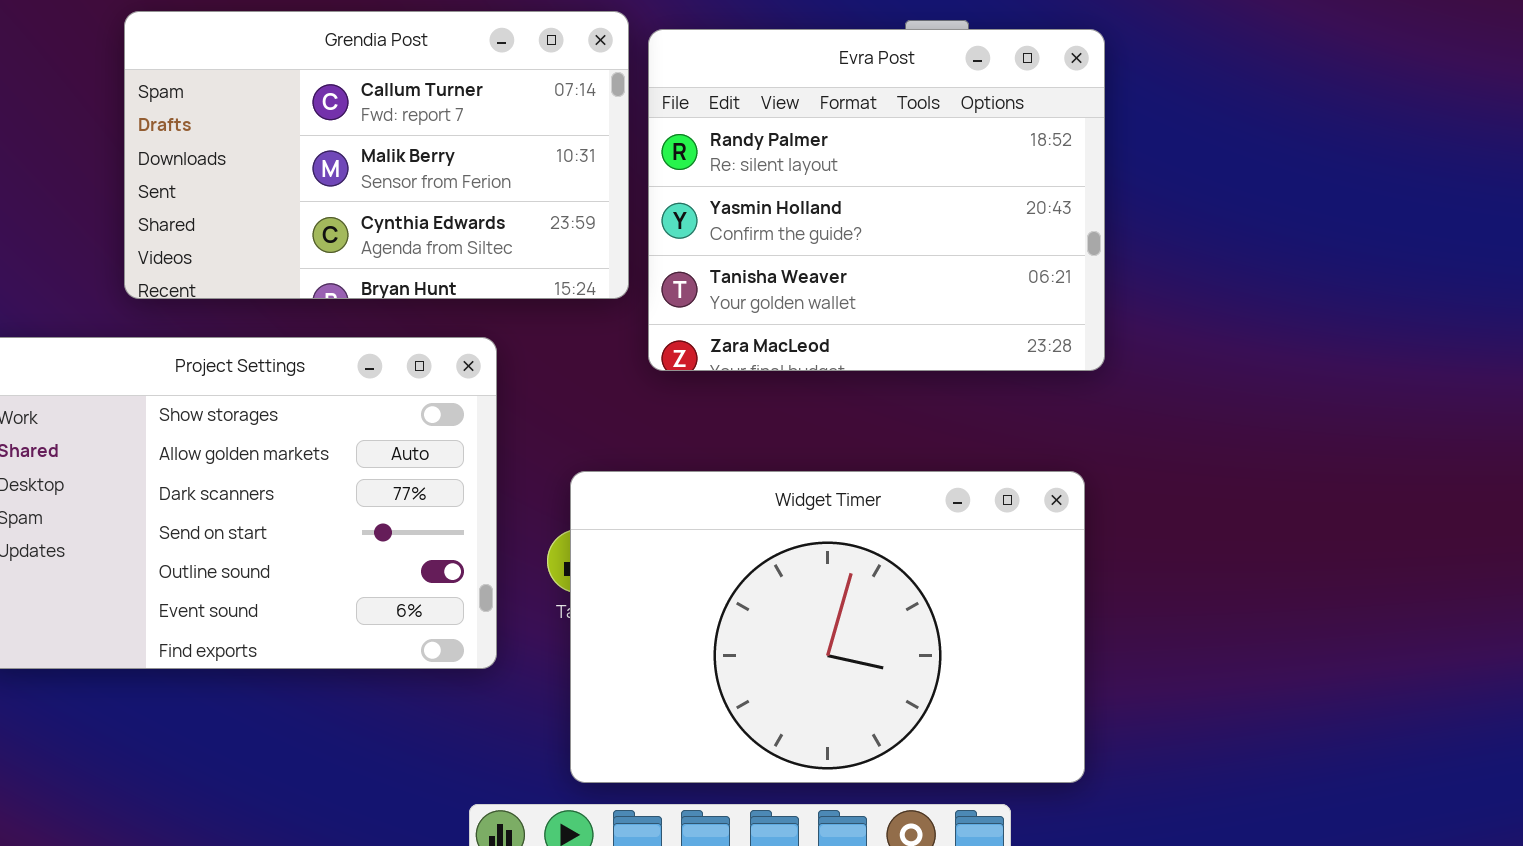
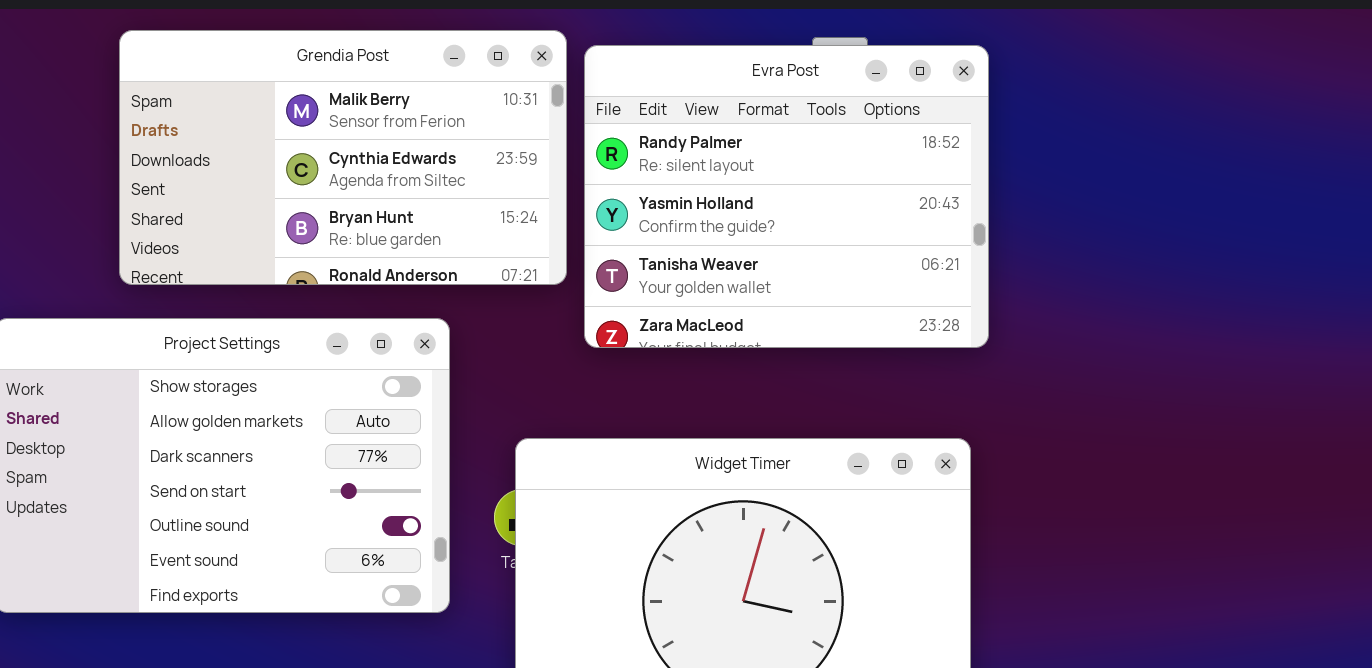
Grendia Post: [124,11,629,299] -> [119,30,567,285], scrolled down 1 row

